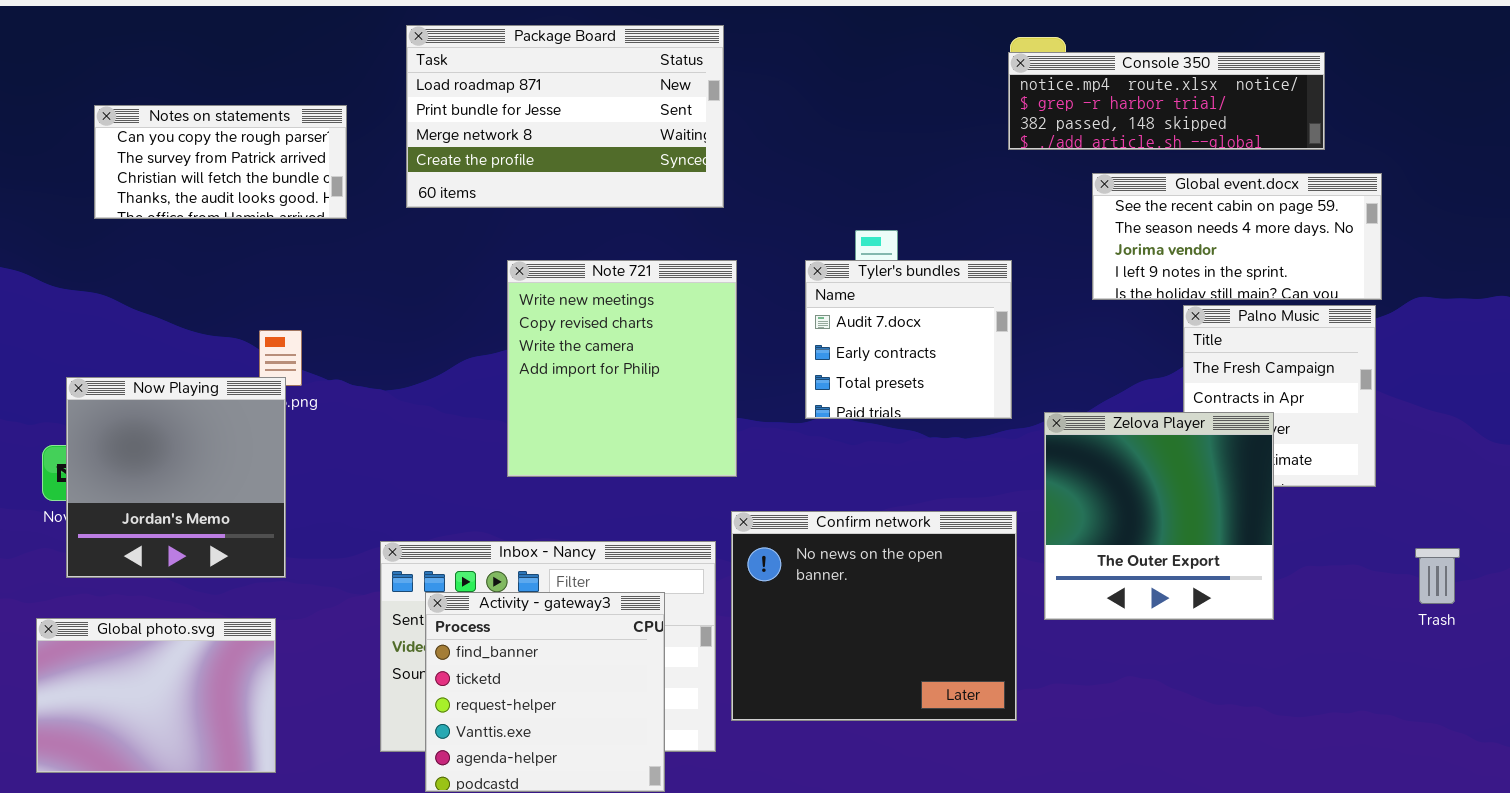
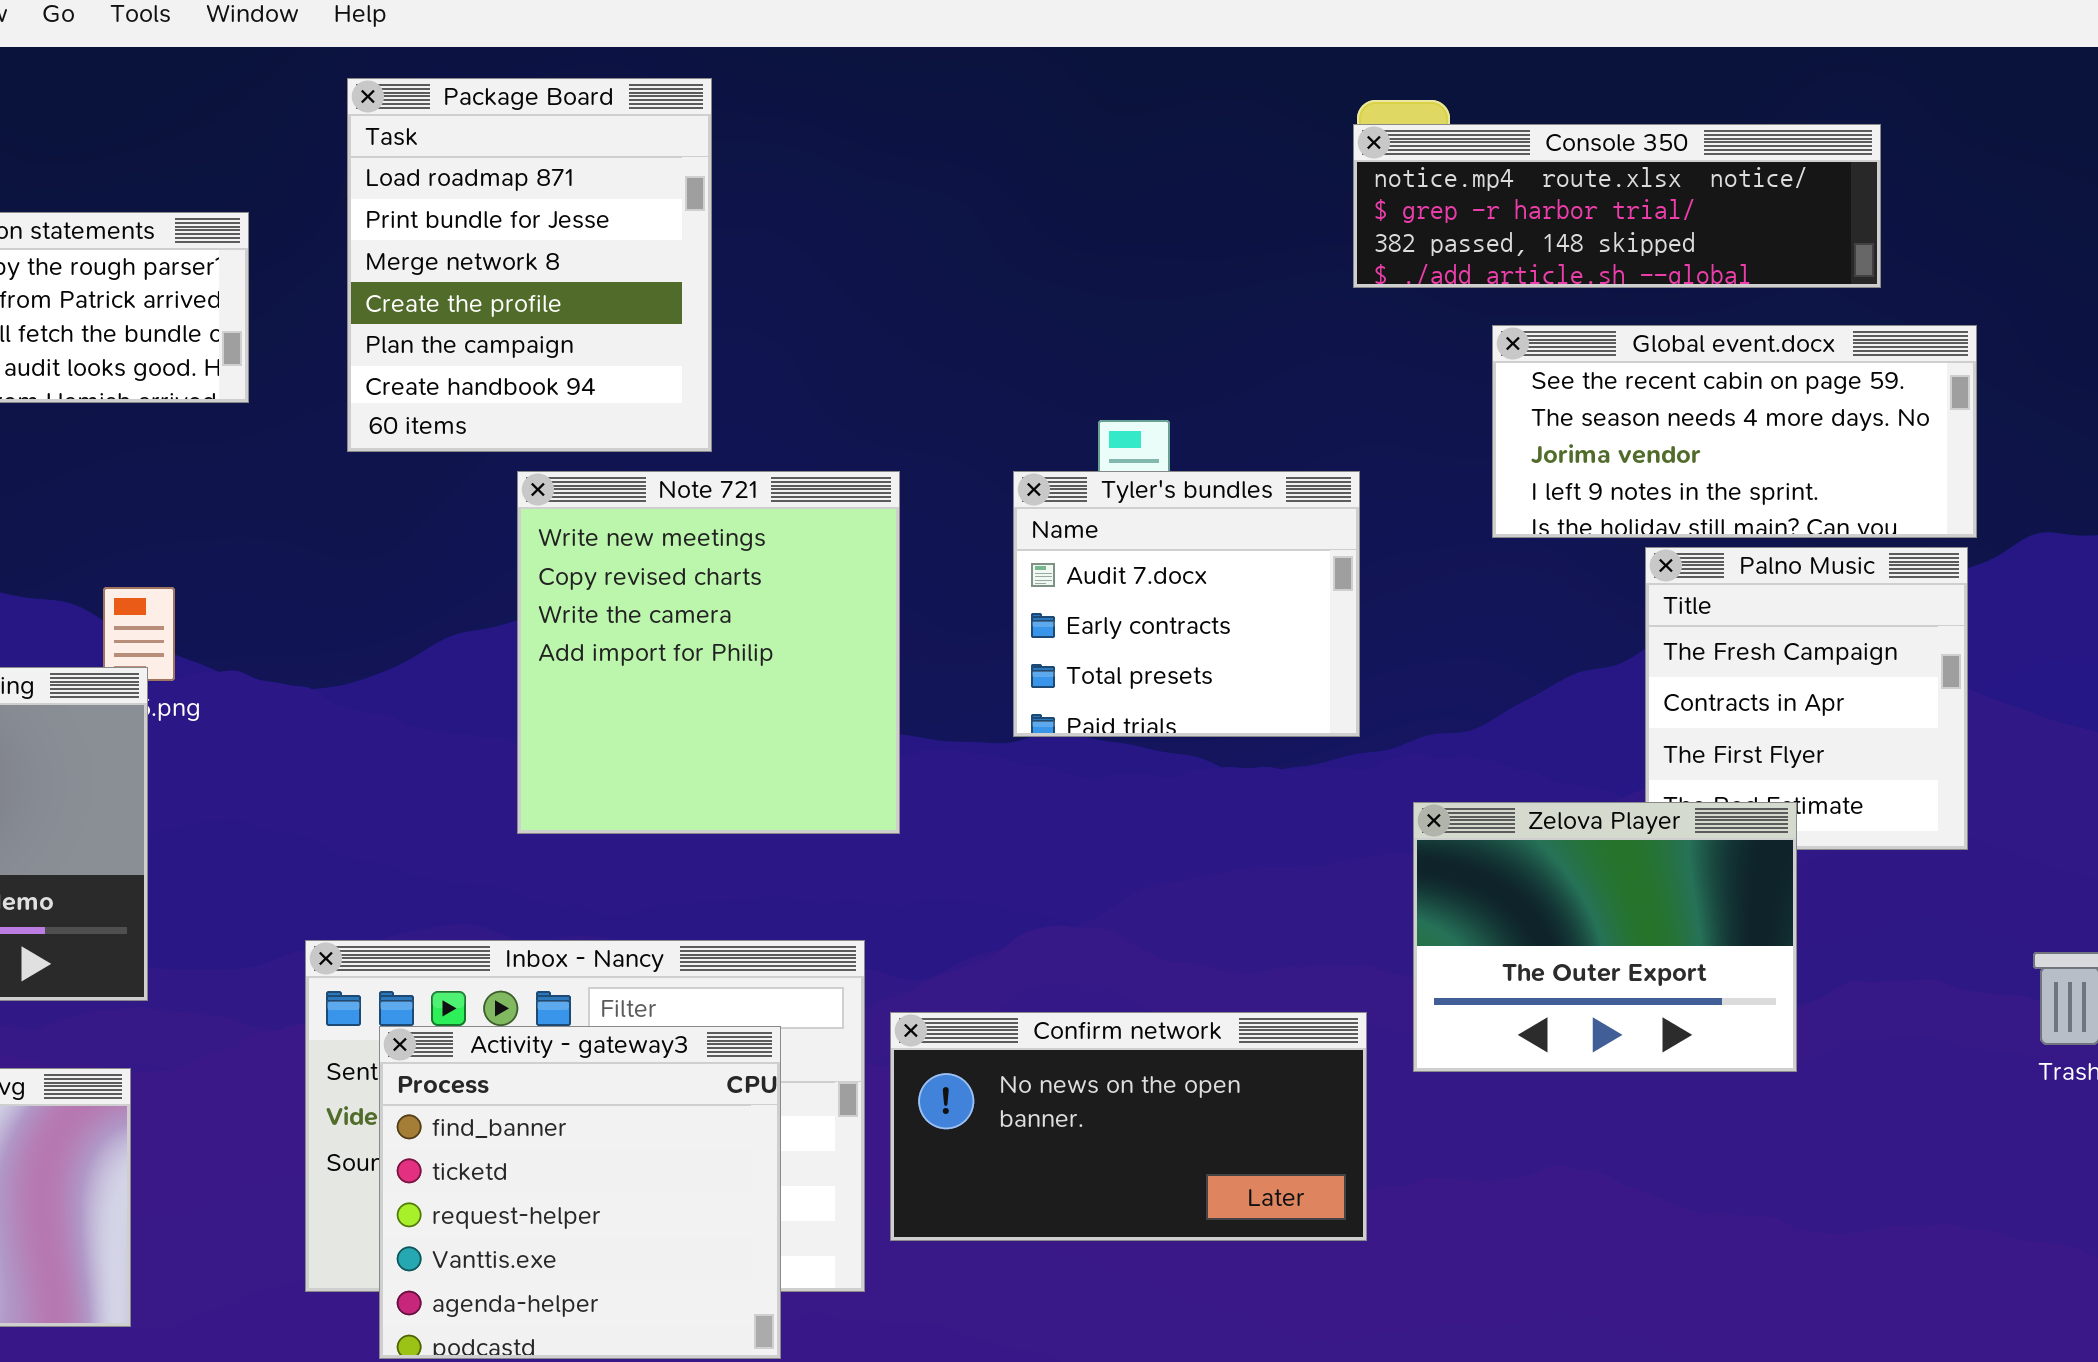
Package Board: [406,25,724,208] -> [347,78,712,452], resized
Zelova Player: [1044,412,1274,620] -> [1413,802,1797,1072], resized
Confirm network: [731,511,1017,721] -> [890,1012,1367,1241], resized

